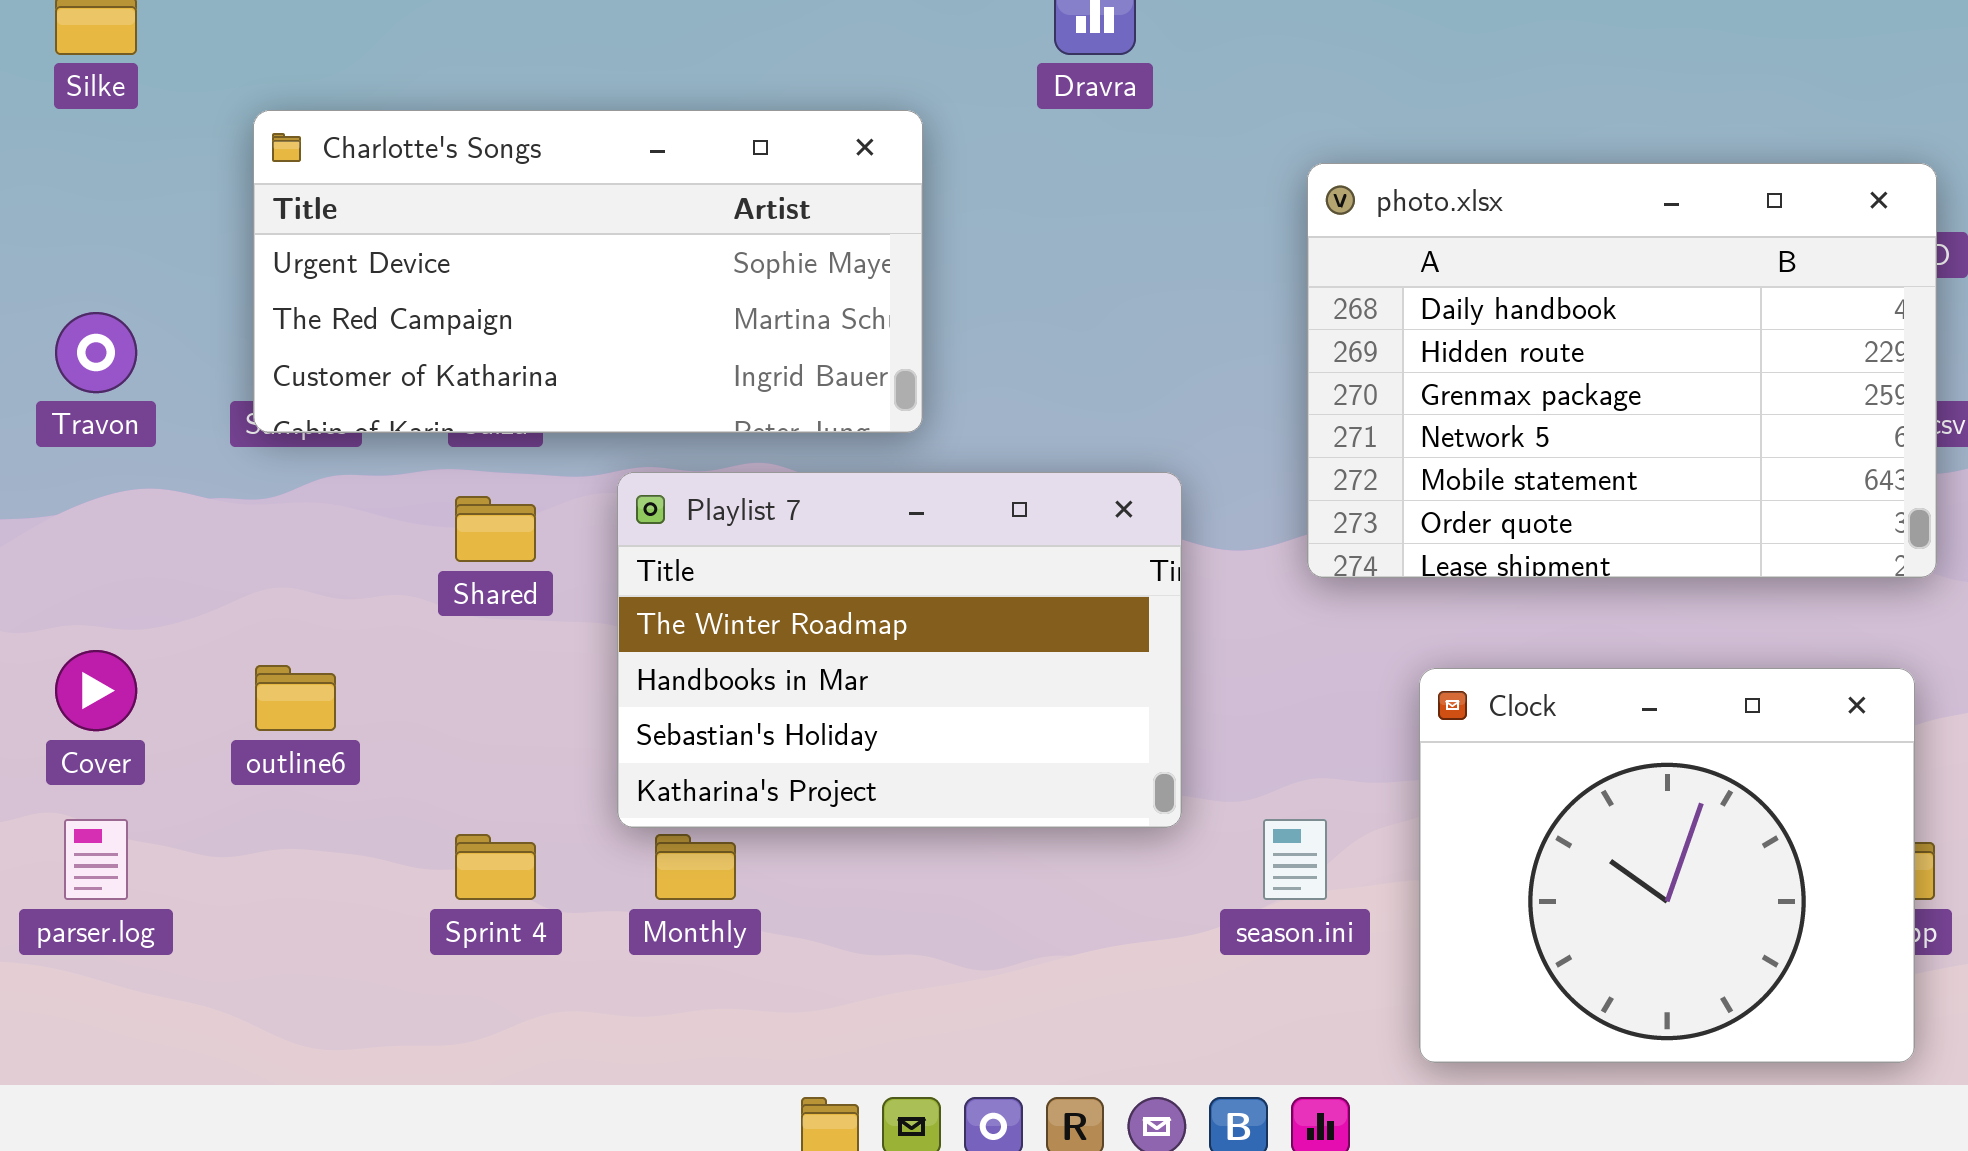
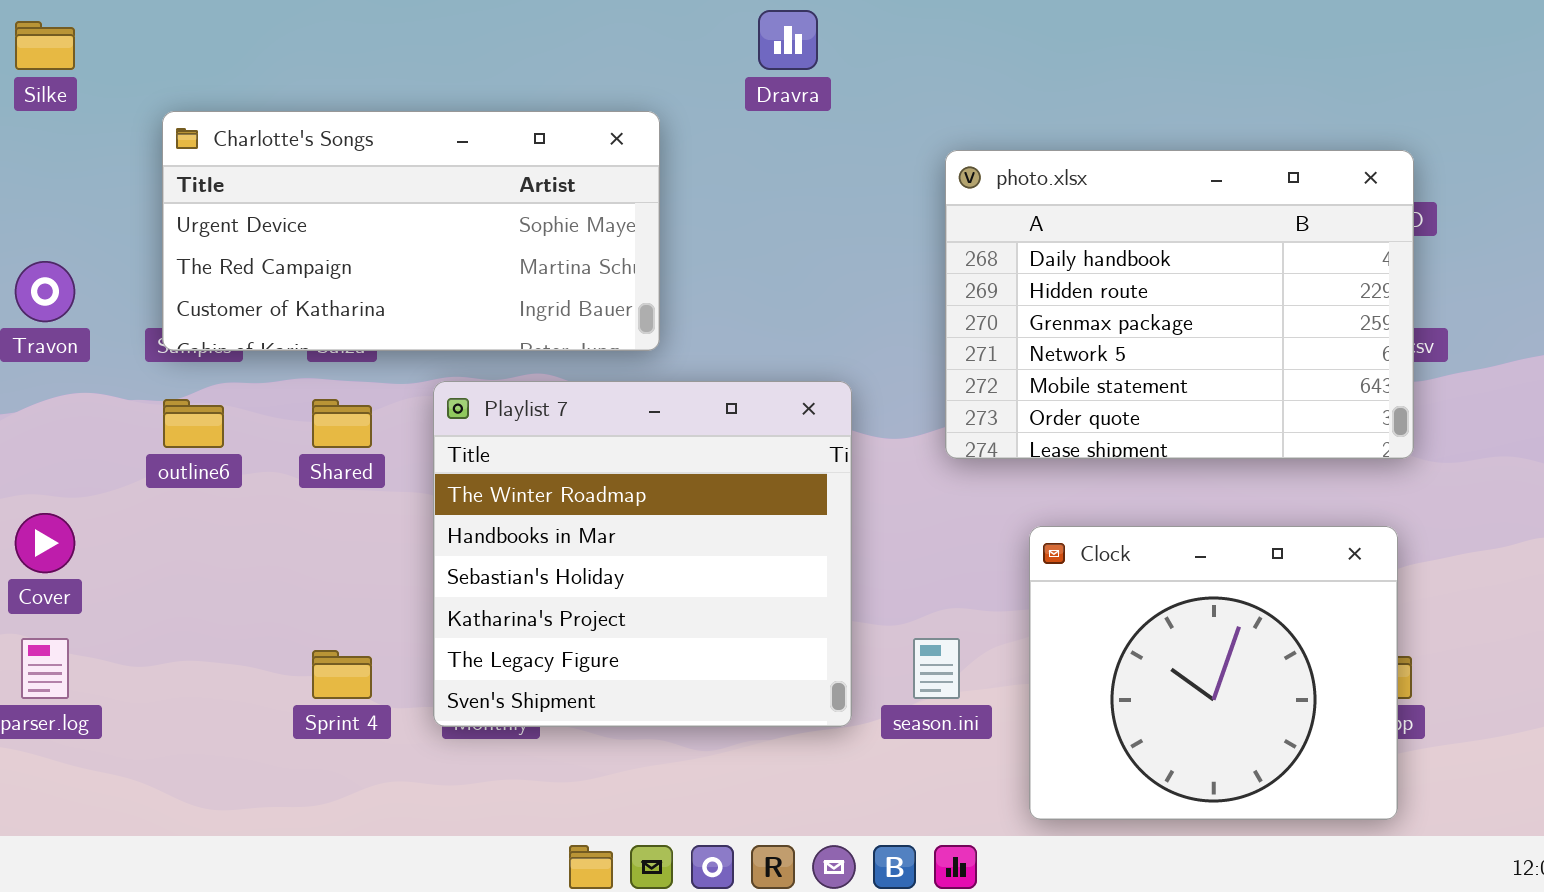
Playlist 7: [617,472,1182,828] -> [433,381,852,727], resized
outline6: [255,665,336,731] -> [163,399,224,448], moved

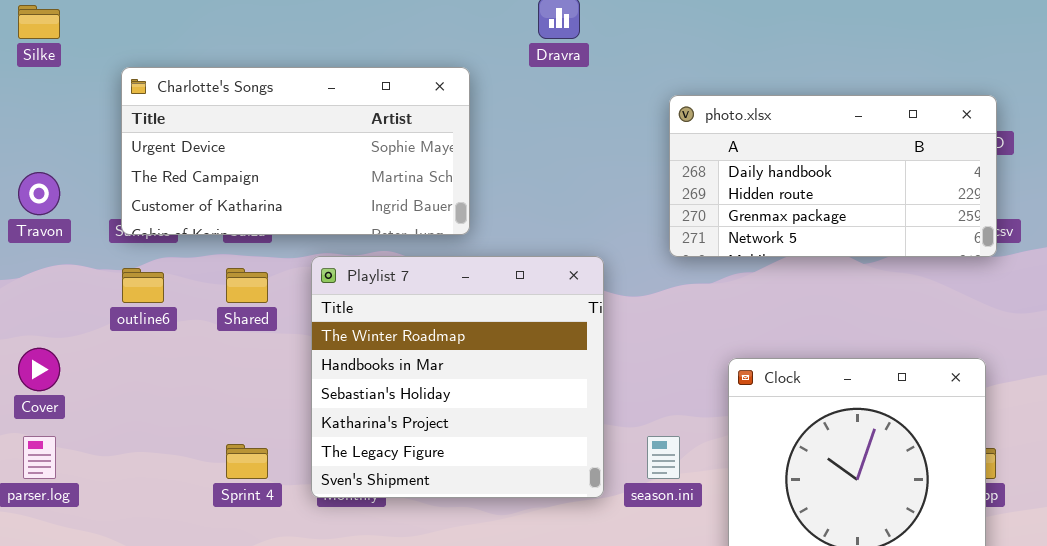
photo.xlsx: [945,150,1414,459] -> [669,95,997,257], resized

